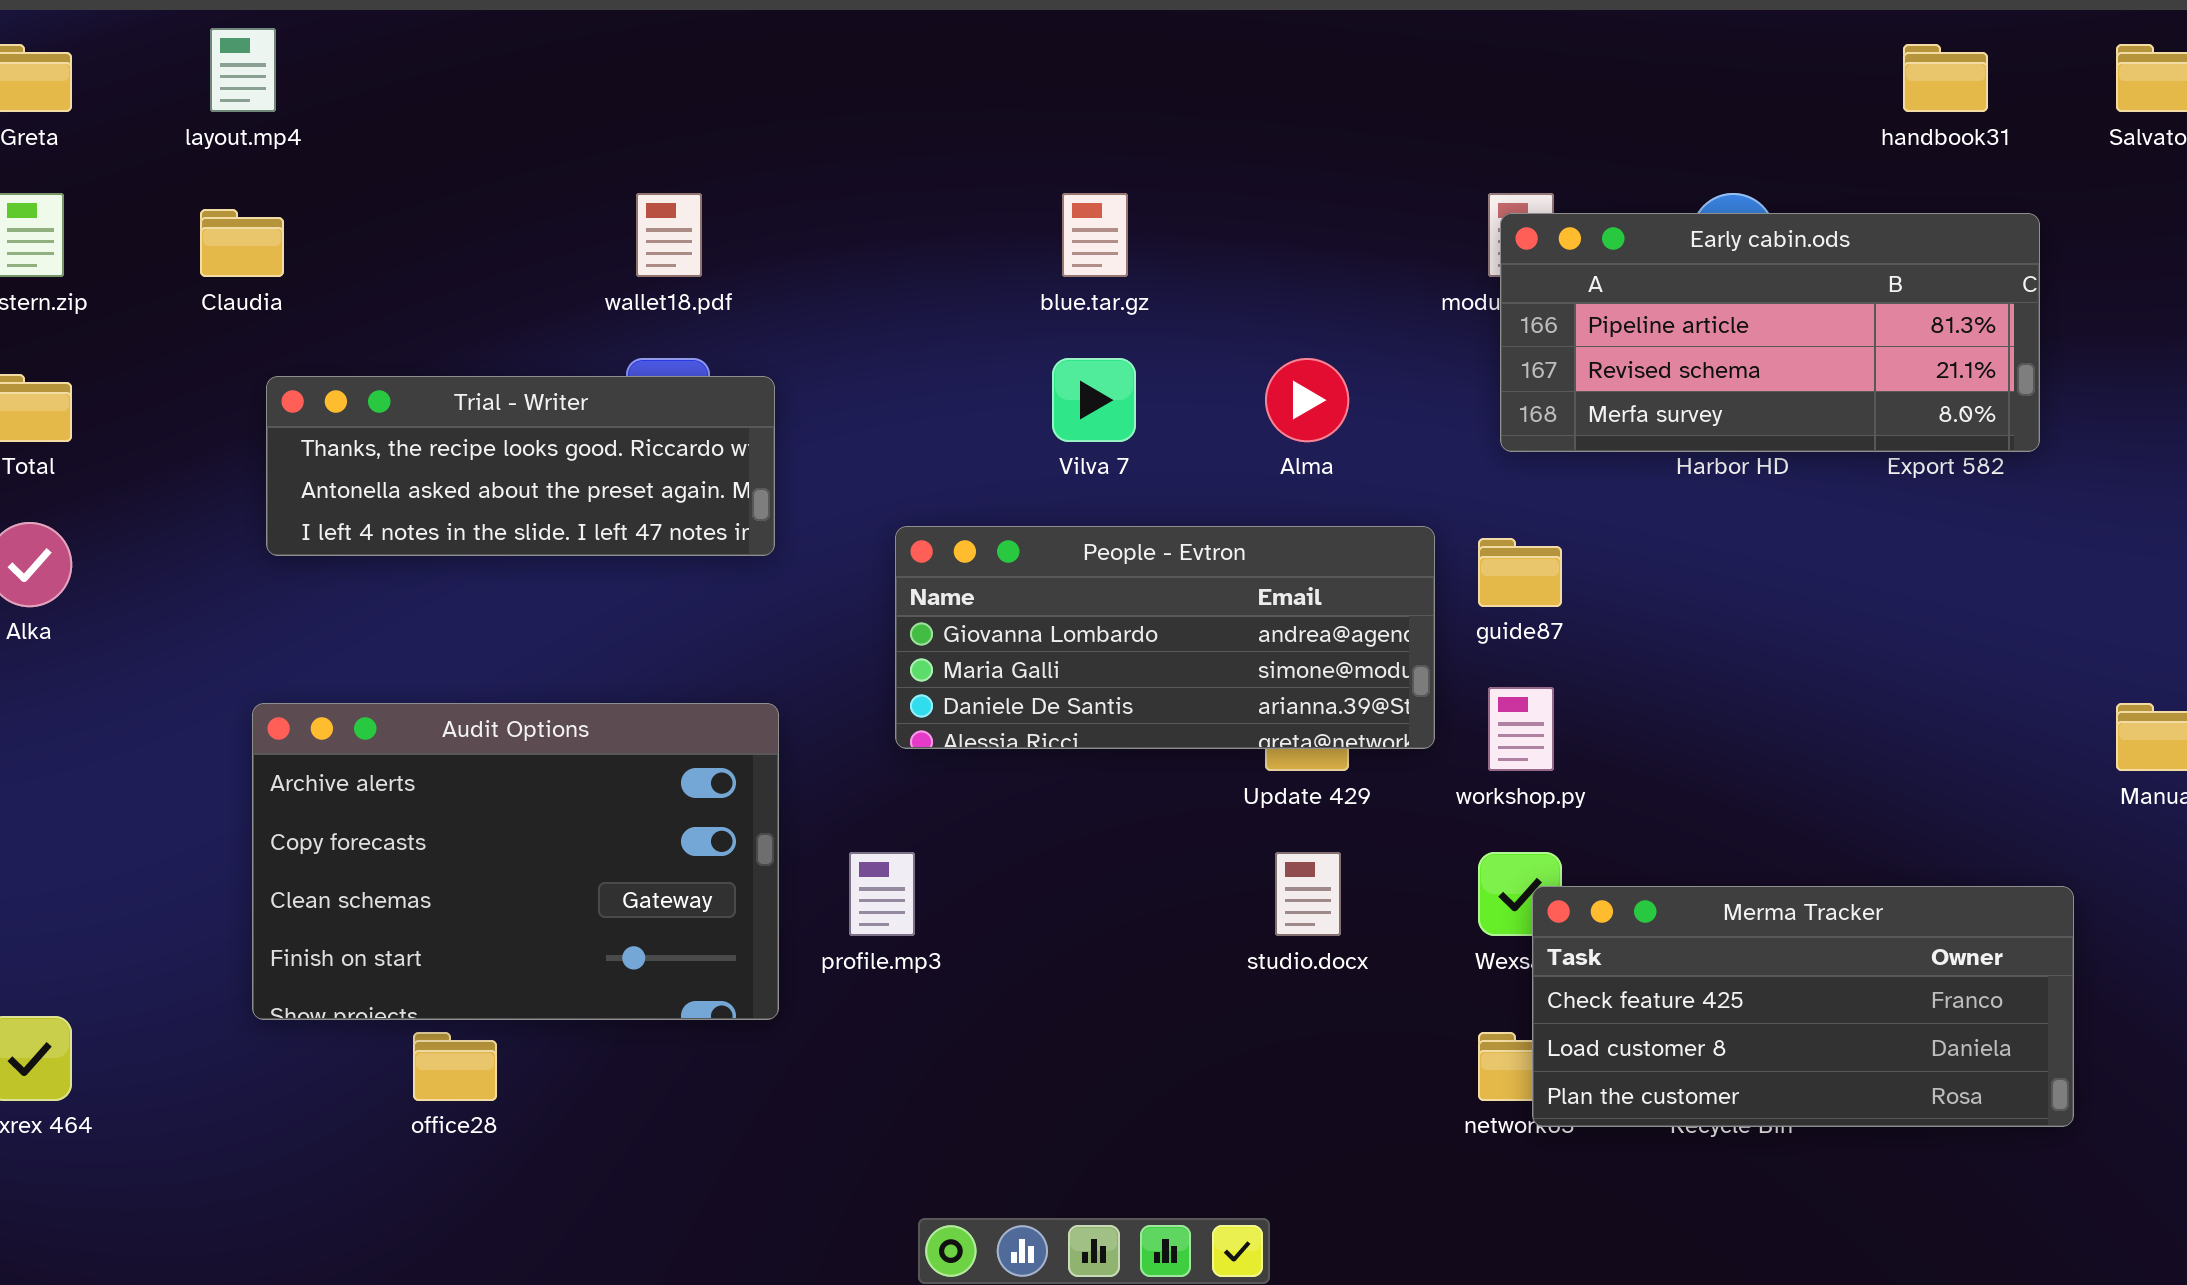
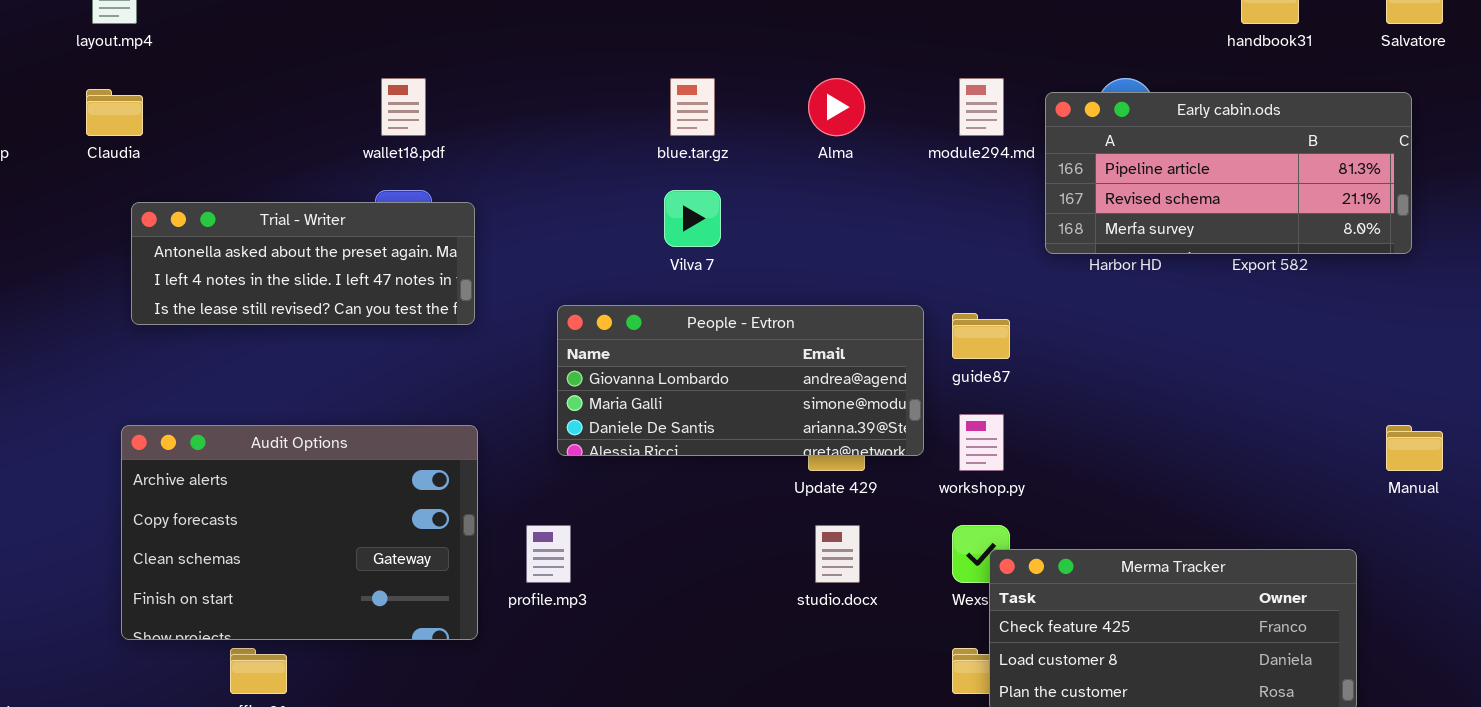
Early cabin.ods: [1500,213,2040,452] -> [1045,92,1412,254], moved
Alma: [1265,358,1349,442] -> [808,78,865,136], moved
Trial - Writer: [266,376,775,556] -> [131,202,475,325], scrolled down 1 row

